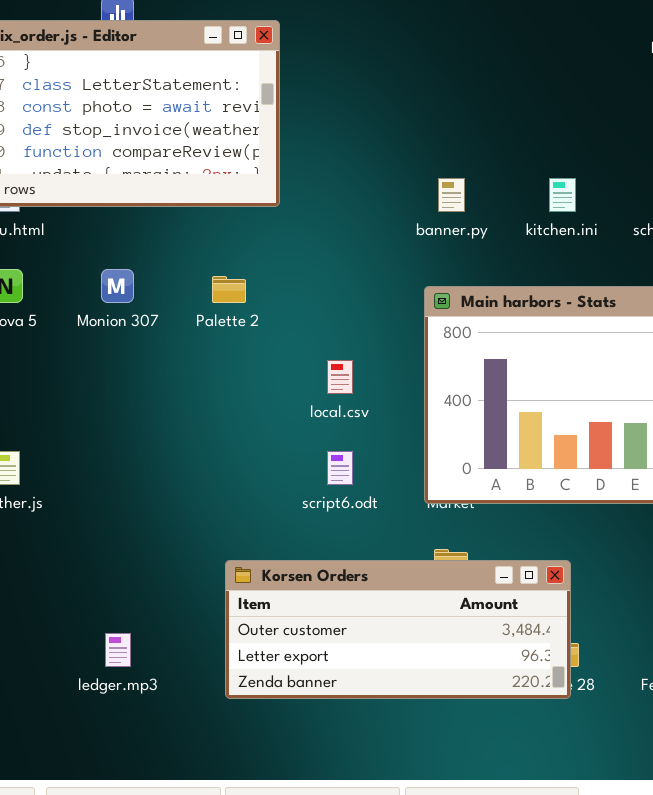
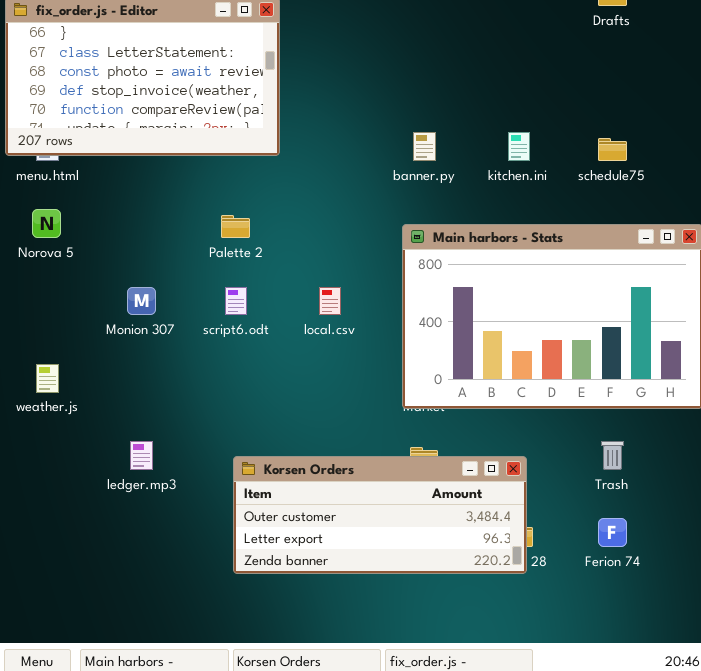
Monion 307: [101,269,134,303] -> [127,287,156,315], moved
script6.odt: [327,451,353,485] -> [225,287,247,315], moved
ledger.mp3: [105,633,131,667] -> [130,441,153,470], moved

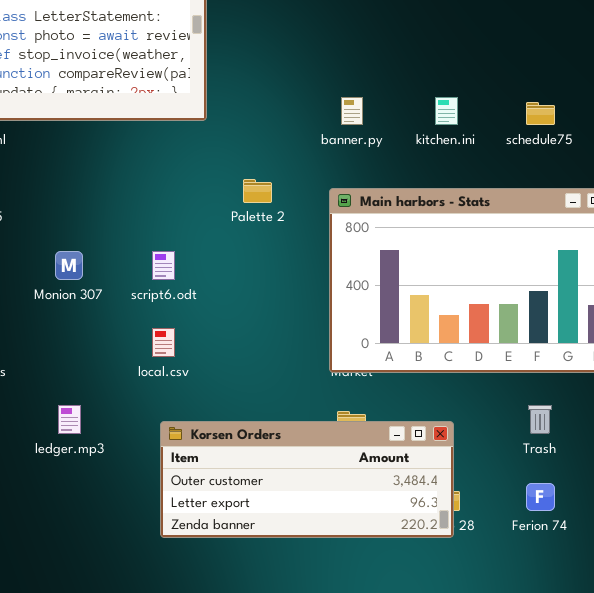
Palette 2: [221,215,250,238] -> [243,179,272,203], moved
local.csv: [319,287,341,315] -> [152,328,175,357], moved

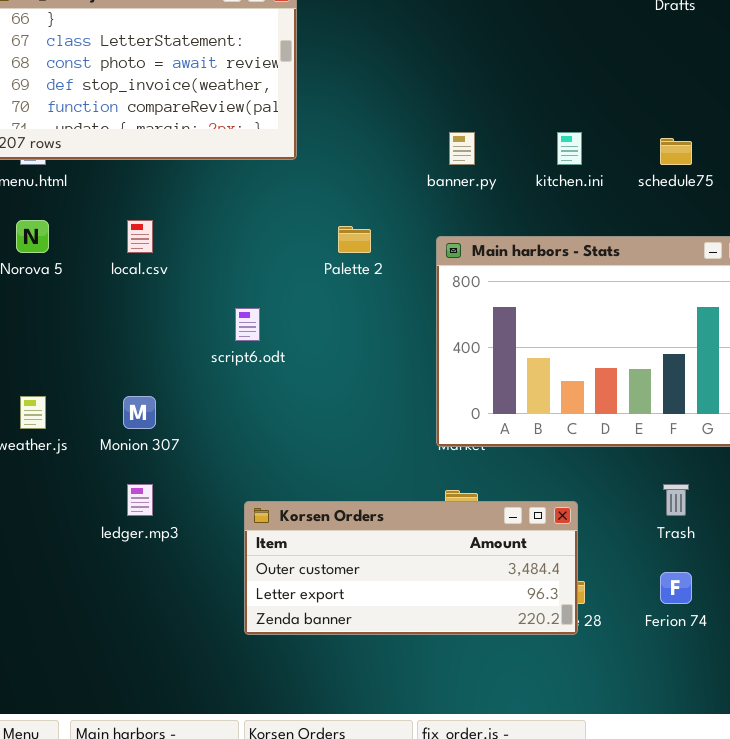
Monion 307: [55,251,83,280] -> [123,396,156,429], moved
local.csv: [152,328,175,357] -> [127,220,153,253], moved

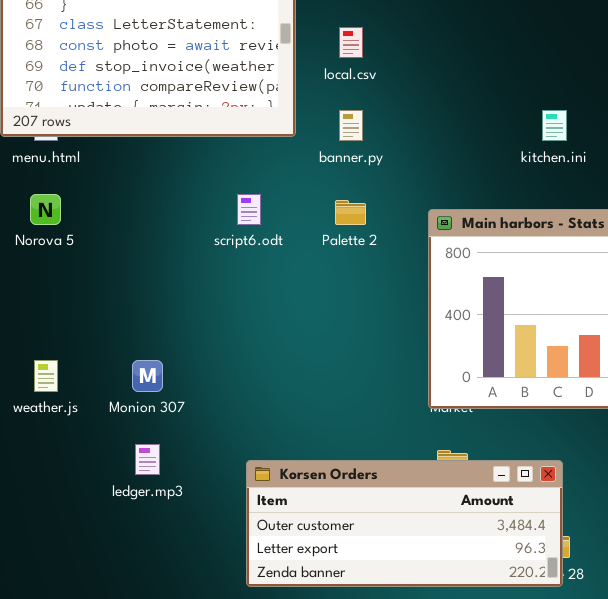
banner.py: [449,132,475,165] -> [339,110,363,141], moved
local.csv: [127,220,153,253] -> [339,27,363,58], moved
script6.odt: [235,308,260,341] -> [237,194,261,225], moved

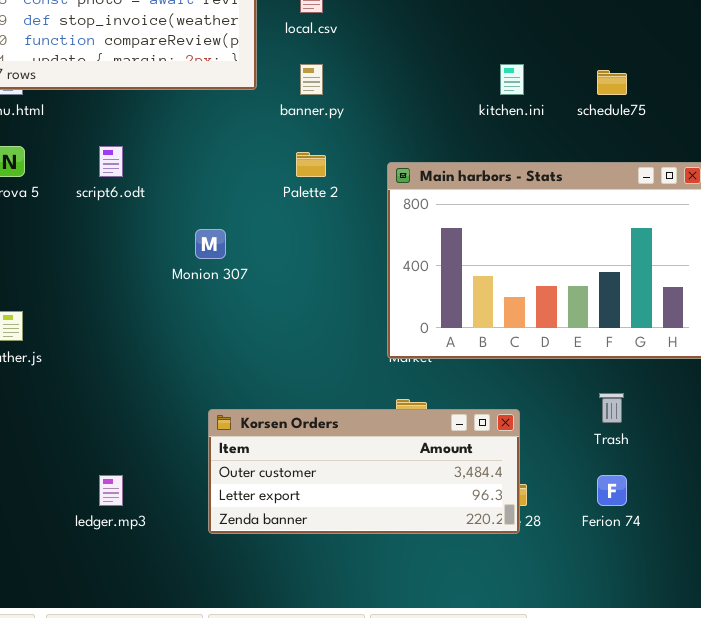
script6.odt: [237,194,261,225] -> [99,146,123,177], moved
Monion 307: [132,360,163,392] -> [195,229,226,259], moved
ledger.mp3: [135,444,160,475] -> [99,475,123,506], moved

